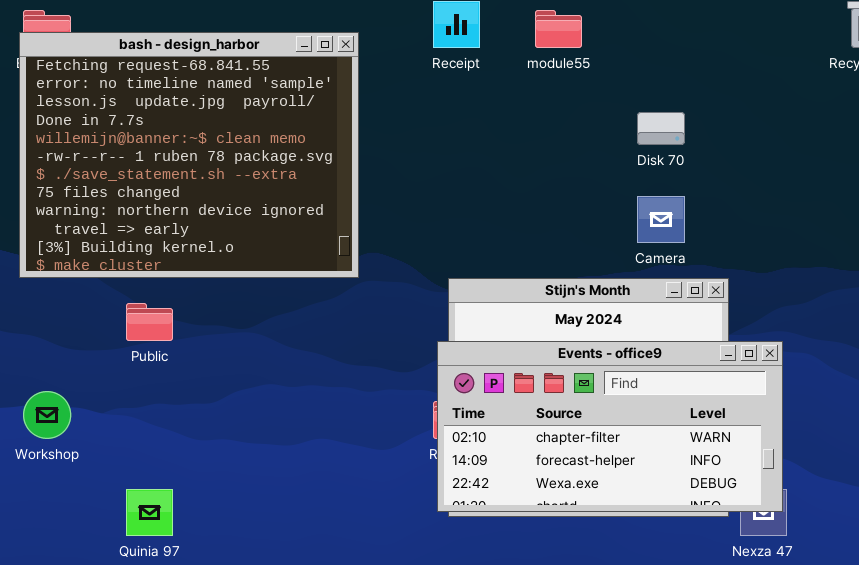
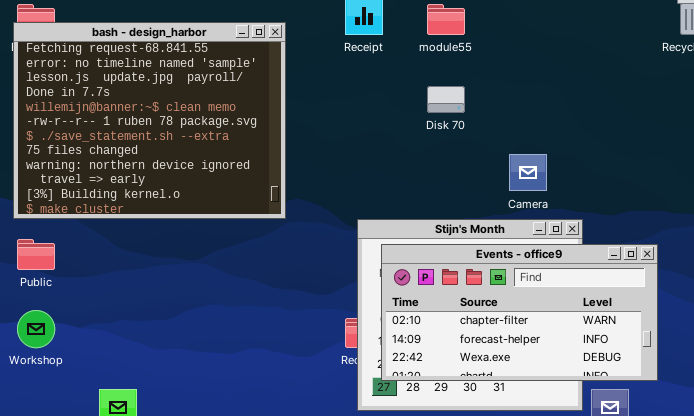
Disk 70: [637,112,685,145] -> [427,86,465,113], moved
Public: [126,303,173,341] -> [17,239,55,270], moved
Events - office9: [437,341,783,512] -> [381,244,658,381], moved

